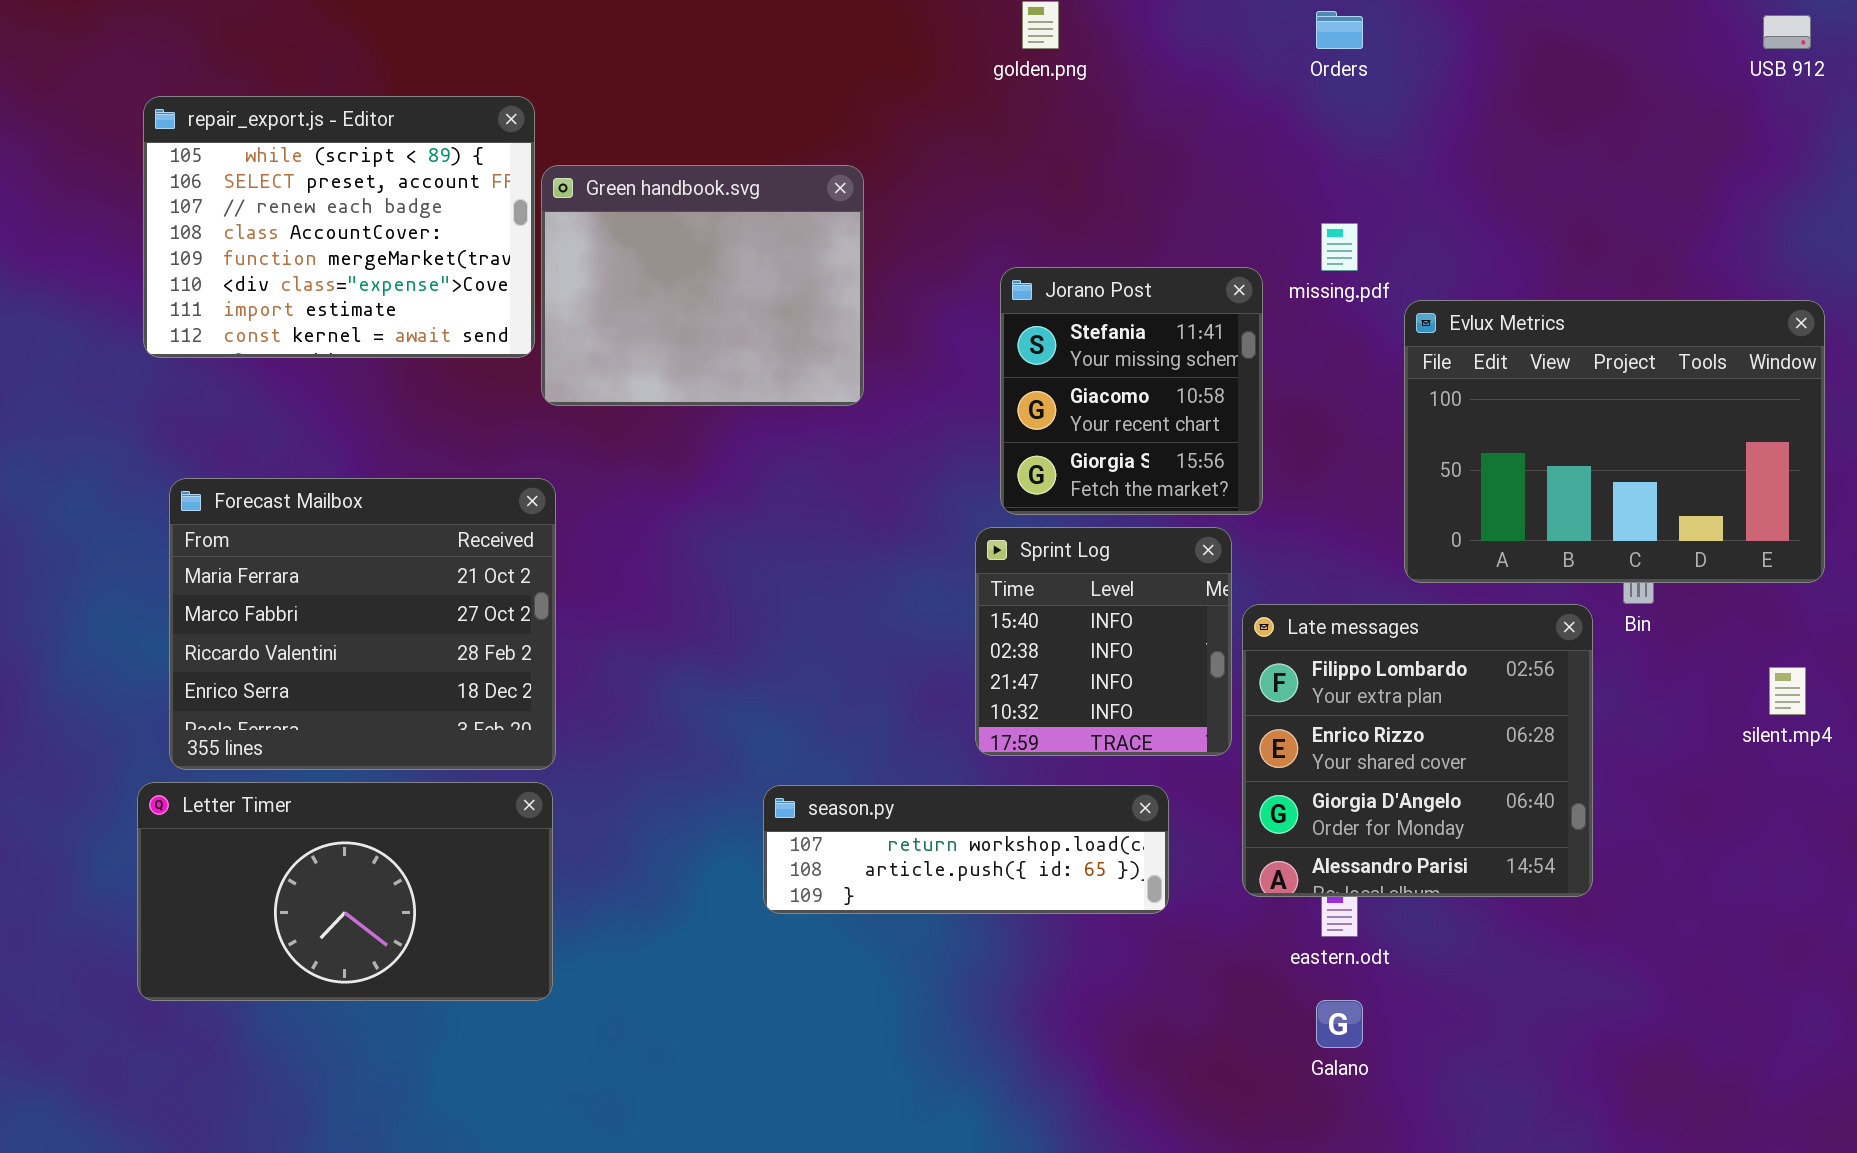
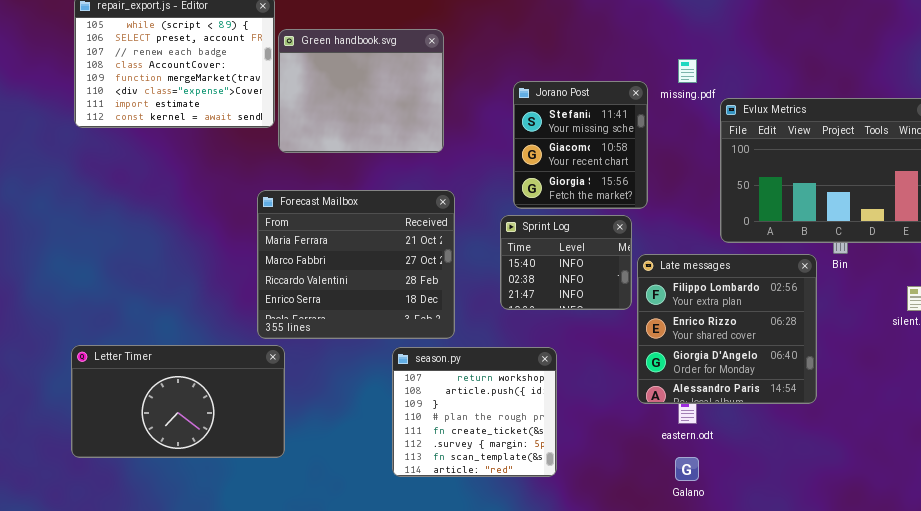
Forecast Mailbox: [169,478,556,770] -> [257,190,455,339], moved
Sprint Log: [975,527,1232,756] -> [500,215,632,310], resized
season.py: [763,785,1169,914] -> [392,347,557,477], resized

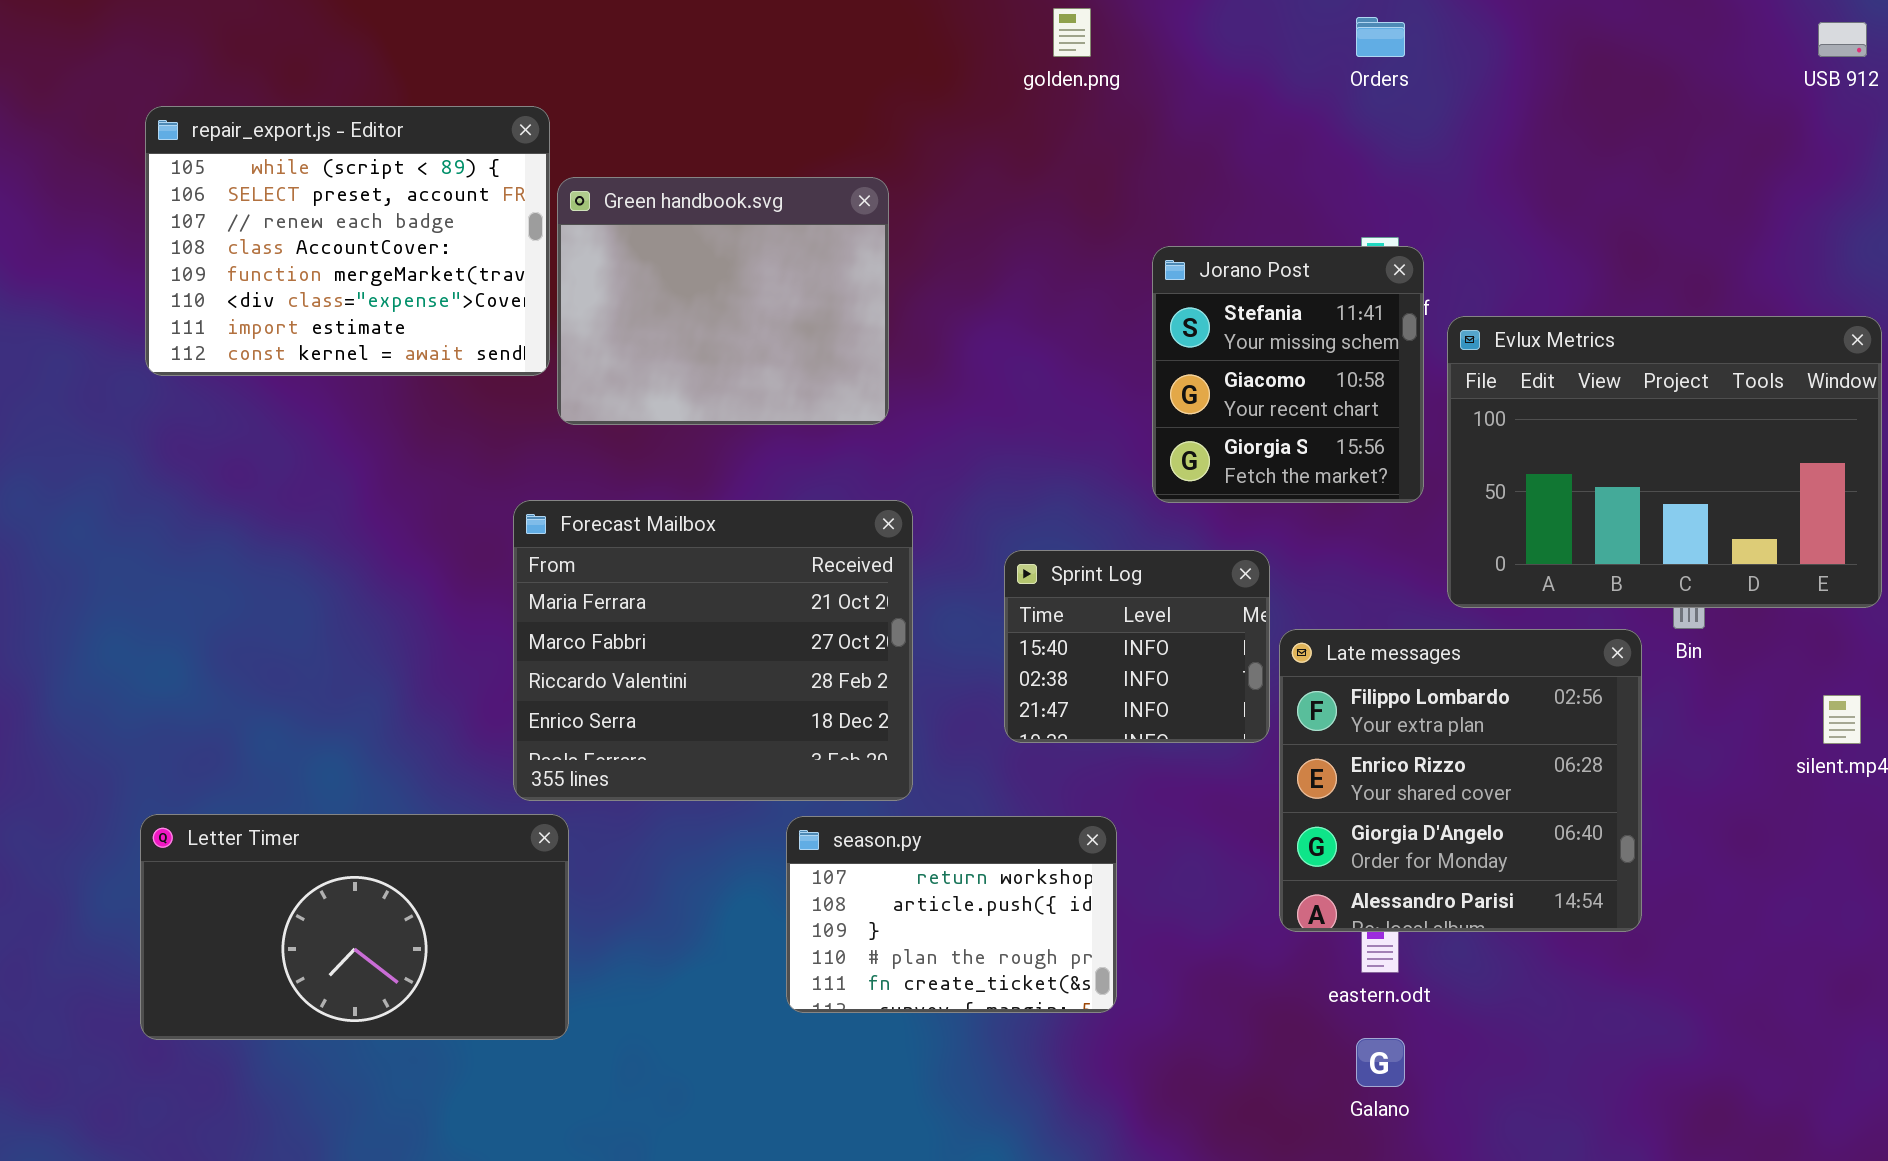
Jorano Post: [513,81,648,209] -> [1152,246,1424,503], moved
season.py: [392,347,557,477] -> [786,816,1117,1013], resized

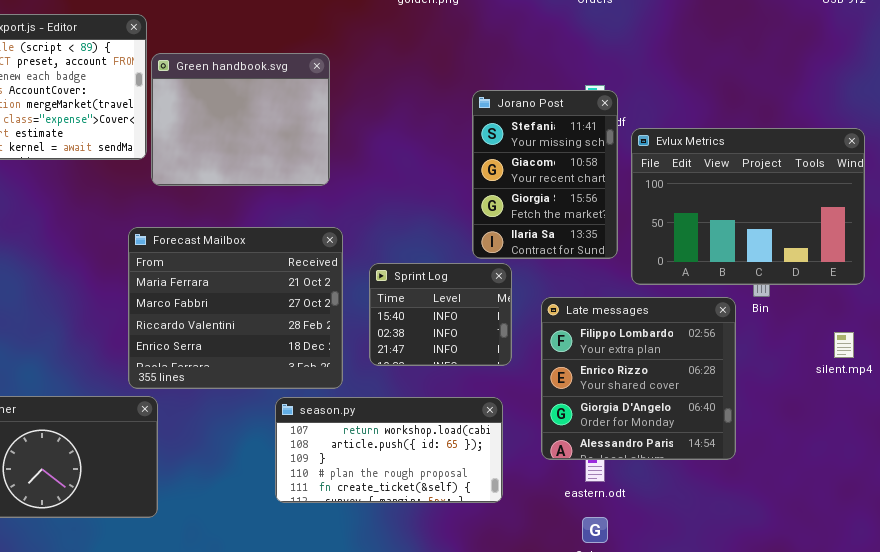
Jorano Post: [1152,246,1424,503] -> [472,90,618,259], resized
Sprint Log: [1004,550,1270,743] -> [369,263,512,366], moved
season.py: [786,816,1117,1013] -> [275,397,503,503], resized

